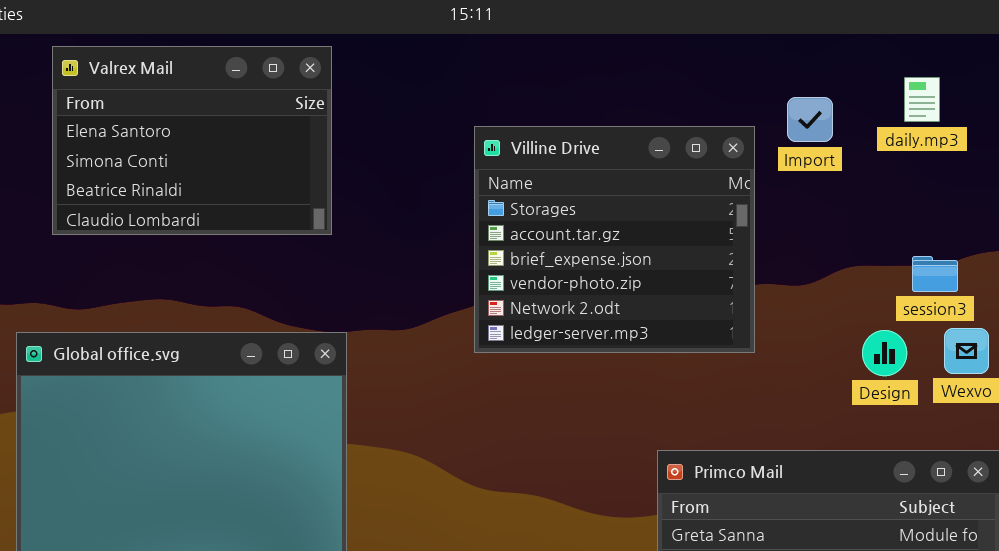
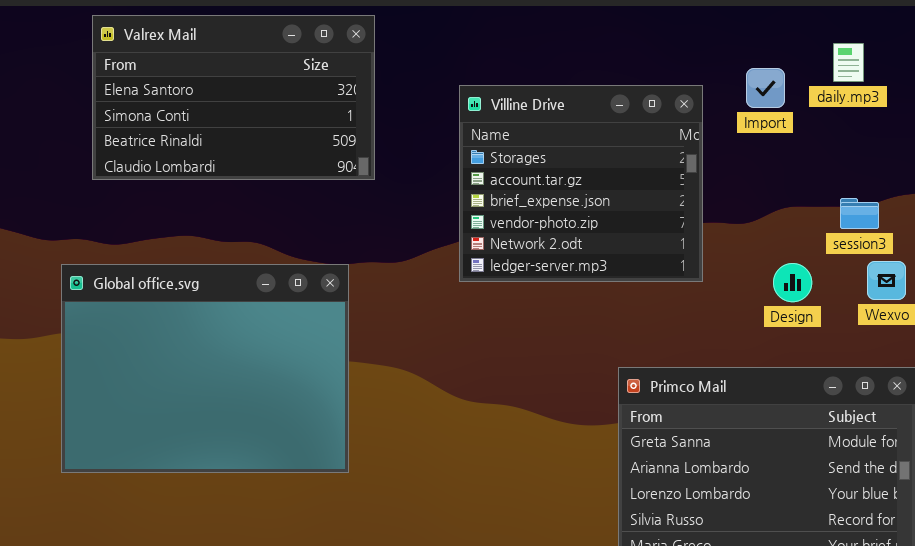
Valrex Mail: [52,46,332,235] -> [92,15,375,180], resized
Import: [787,97,833,142] -> [746,68,785,108], moved
Design: [862,330,907,376] -> [773,263,812,302], moved

